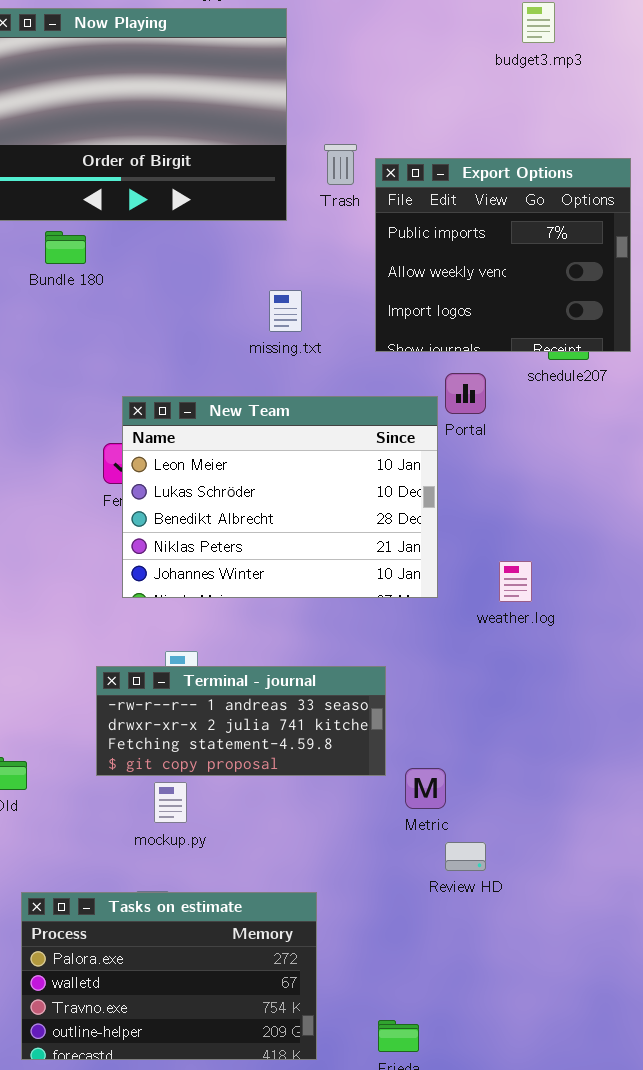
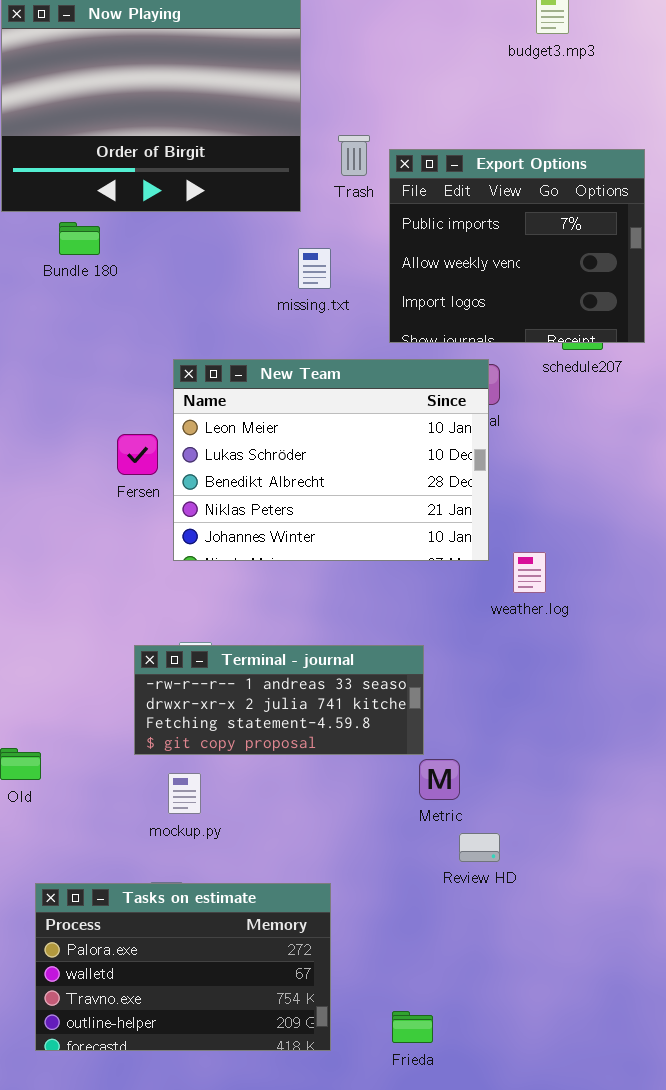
missing.txt: [269,290,302,332] -> [298,248,331,289], moved
New Team: [122,396,438,598] -> [173,359,489,561], moved
Terminal - journal: [96,666,386,776] -> [134,645,424,755], moved

